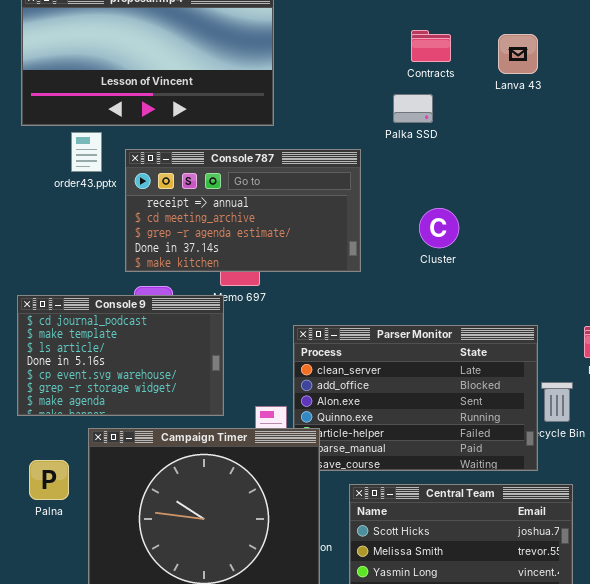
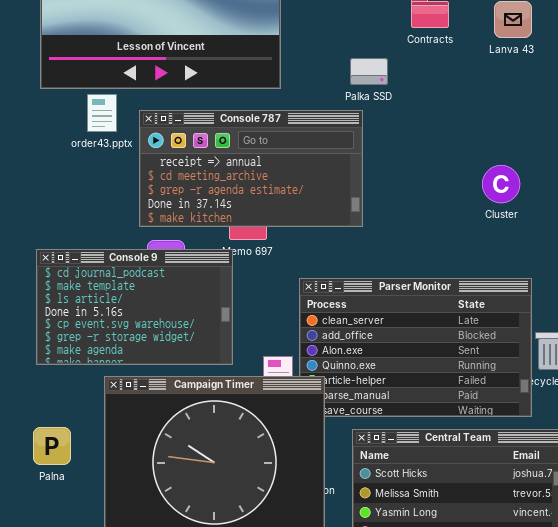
Palka SSD: [393,94,433,123] -> [350,58,388,85], moved
Cluster: [419,208,459,248] -> [482,165,520,203], moved
Palna: [29,460,69,500] -> [33,427,71,465], moved

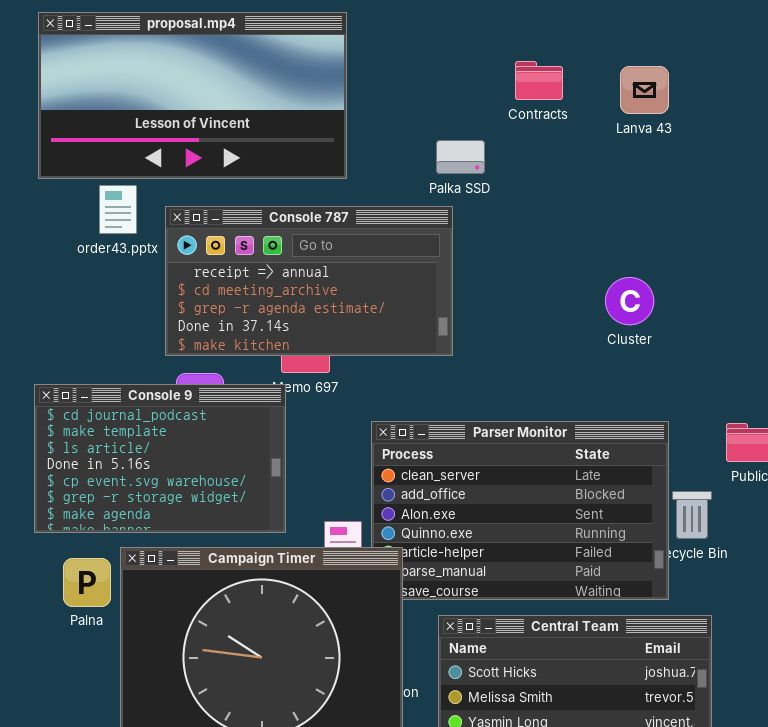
Palna: [33,427,71,465] -> [63,558,111,607], moved

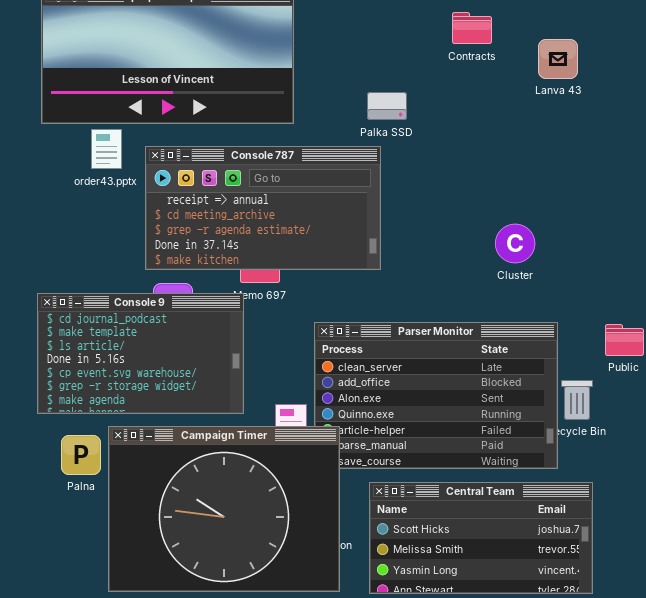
Contracts: [515,61,563,100] -> [452,12,492,44], moved
Lanva 43: [620,66,669,114] -> [538,39,578,79], moved
Cluster: [605,277,654,325] -> [495,224,535,263], moved

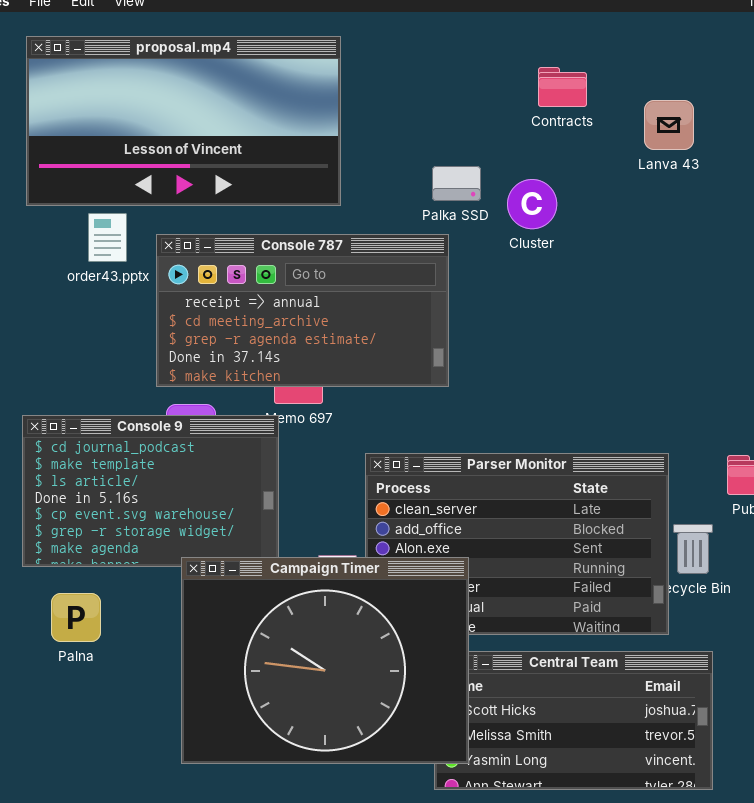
Cluster: [495,224,535,263] -> [507,179,557,229], moved
Campaign Timer: [108,426,340,592] -> [181,557,469,764], moved

